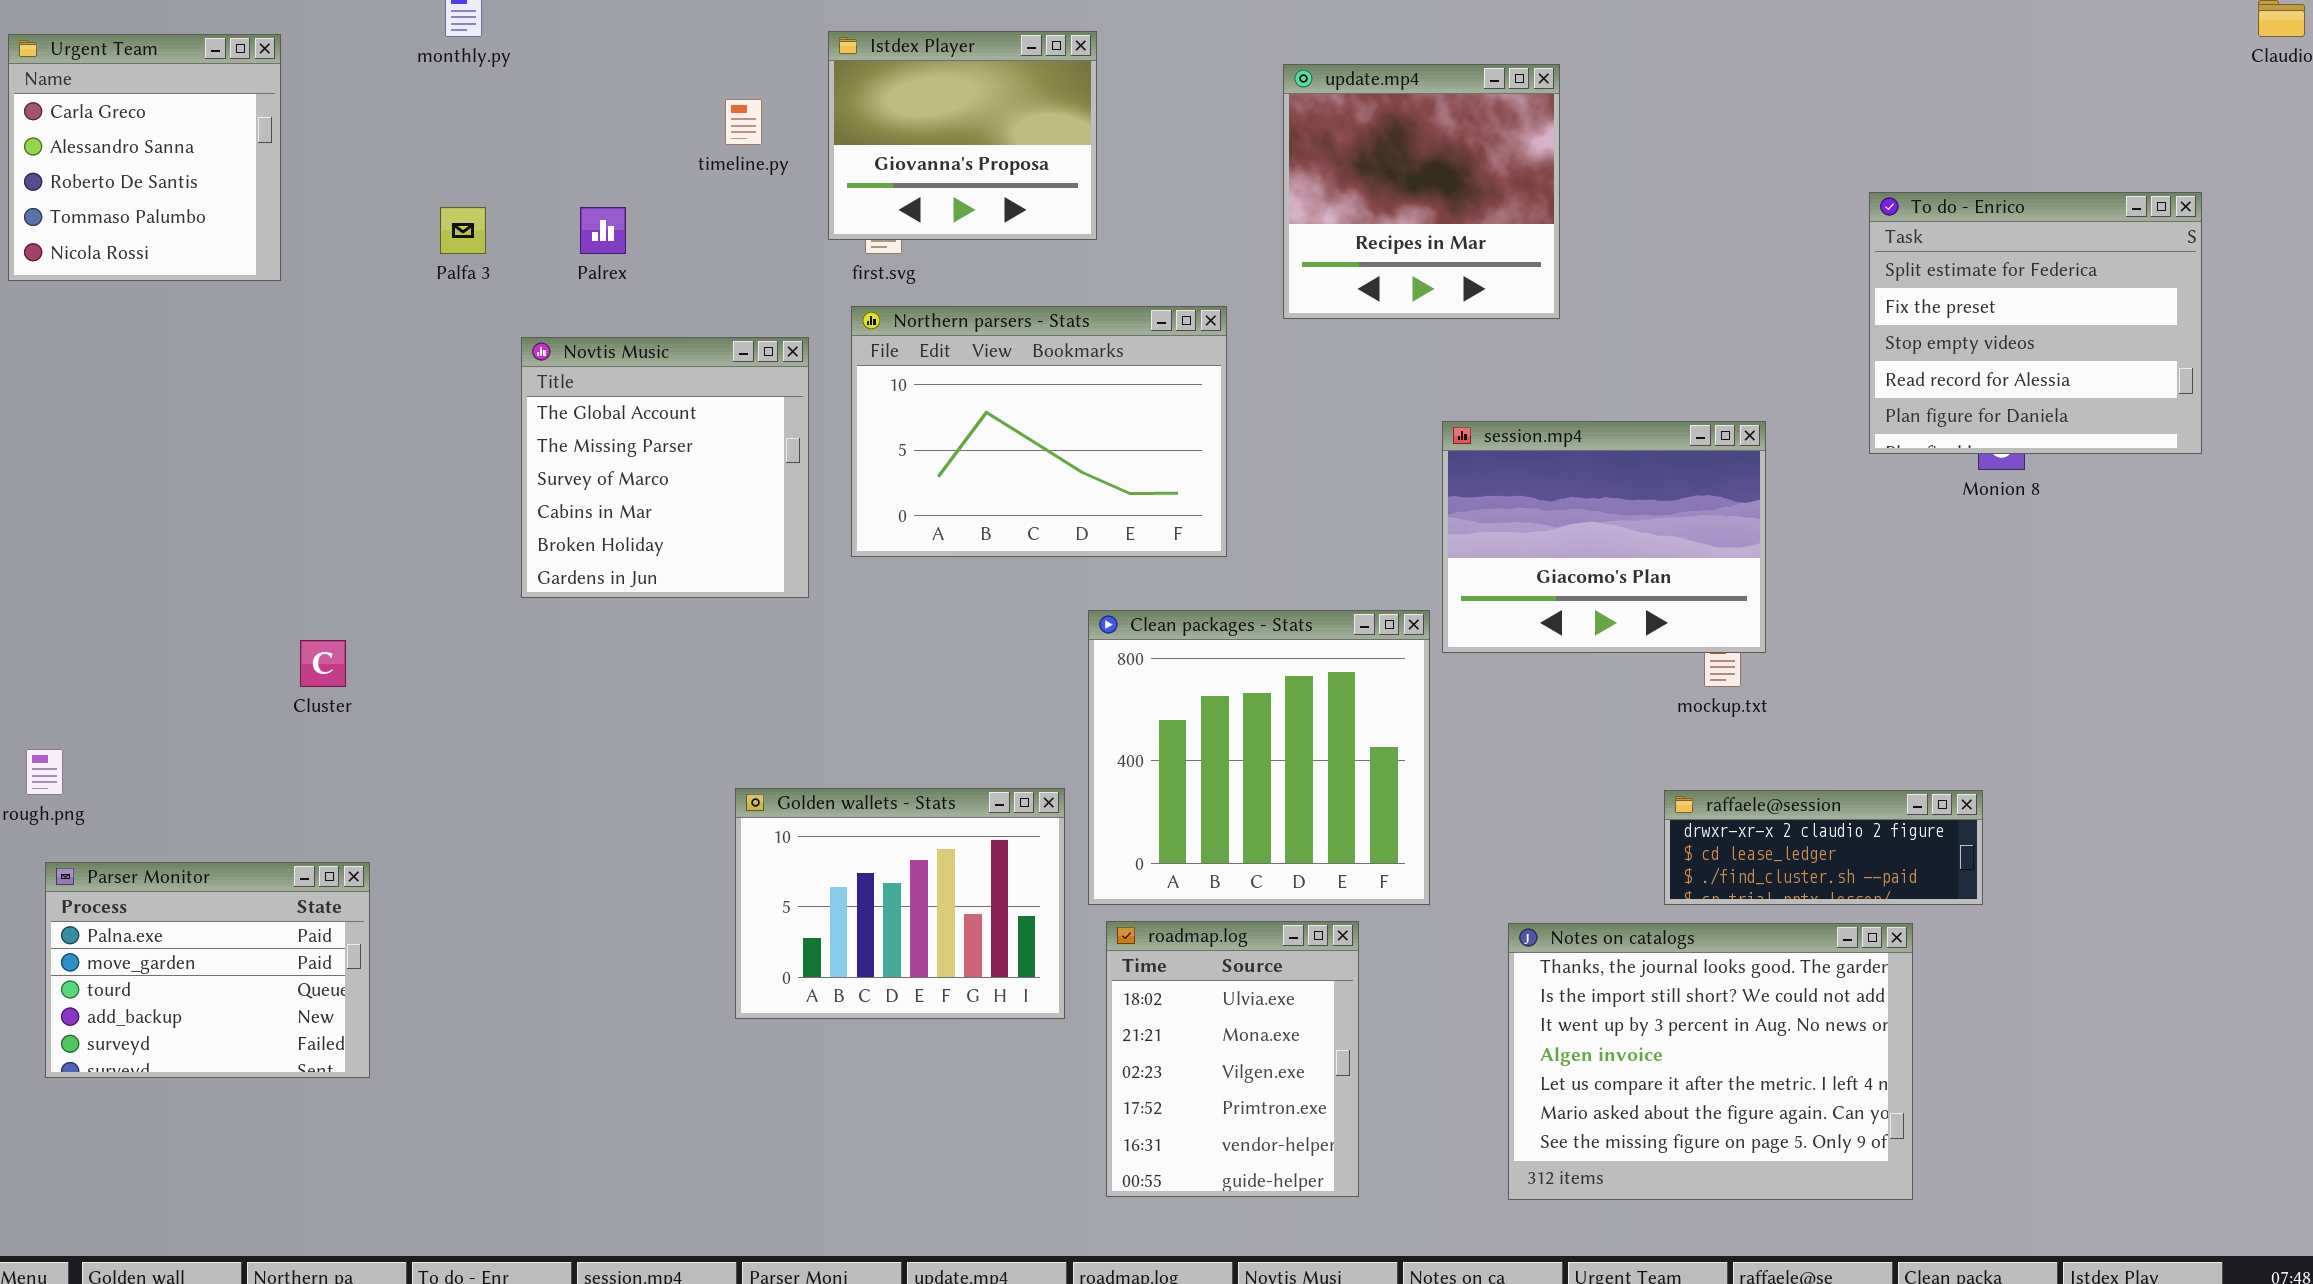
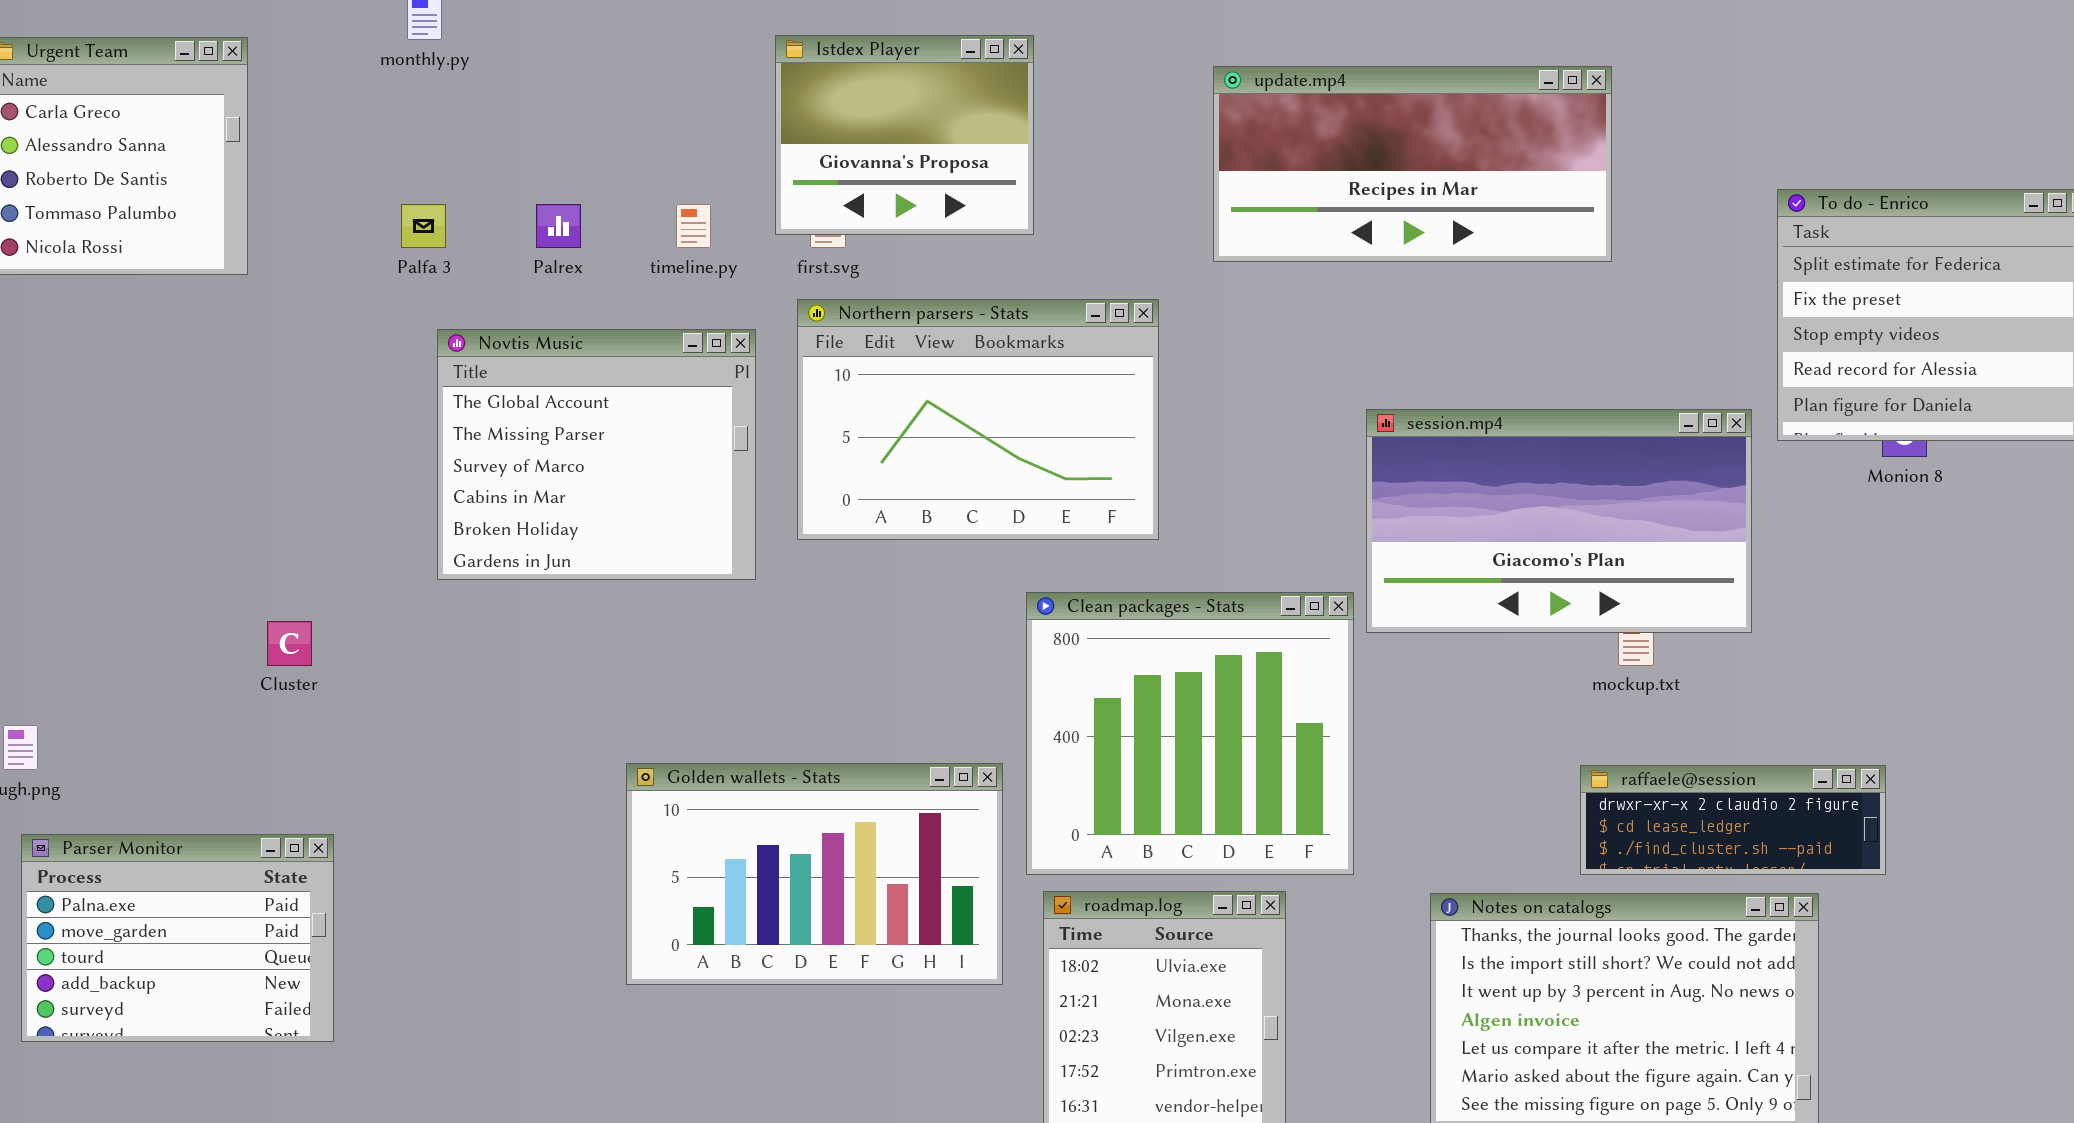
update.mp4: [1283,64,1560,319] -> [1213,66,1612,262], resized
timeline.py: [725,99,762,145] -> [676,204,711,248], moved
Novtis Music: [521,337,809,598] -> [437,329,756,580], resized
session.mp4: [1442,421,1766,653] -> [1366,409,1752,633], resized
Golden wallets - Stats: [735,788,1065,1019] -> [626,763,1003,985], resized

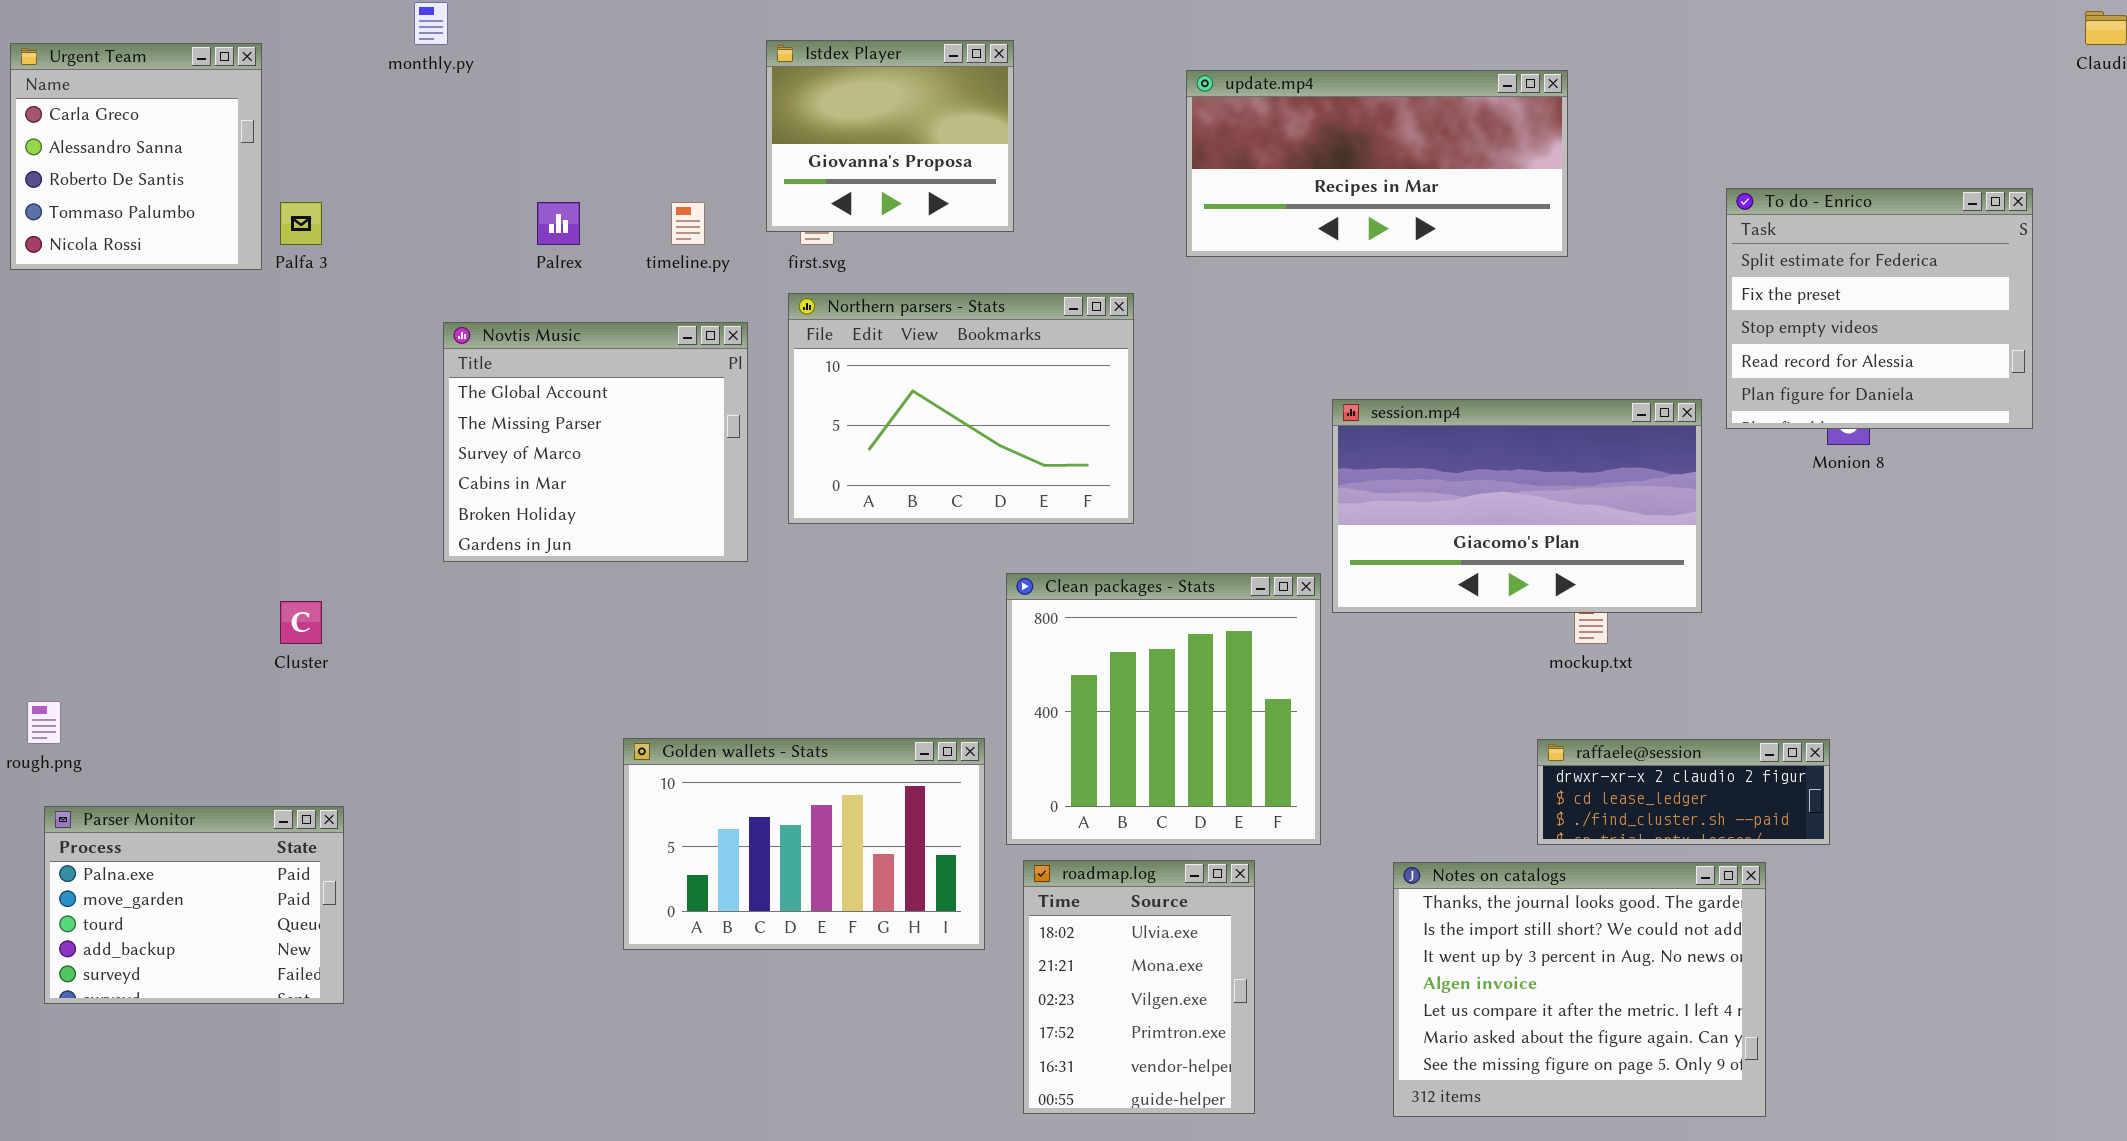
Palfa 3: [401,204,446,248] -> [280,202,322,245], moved

